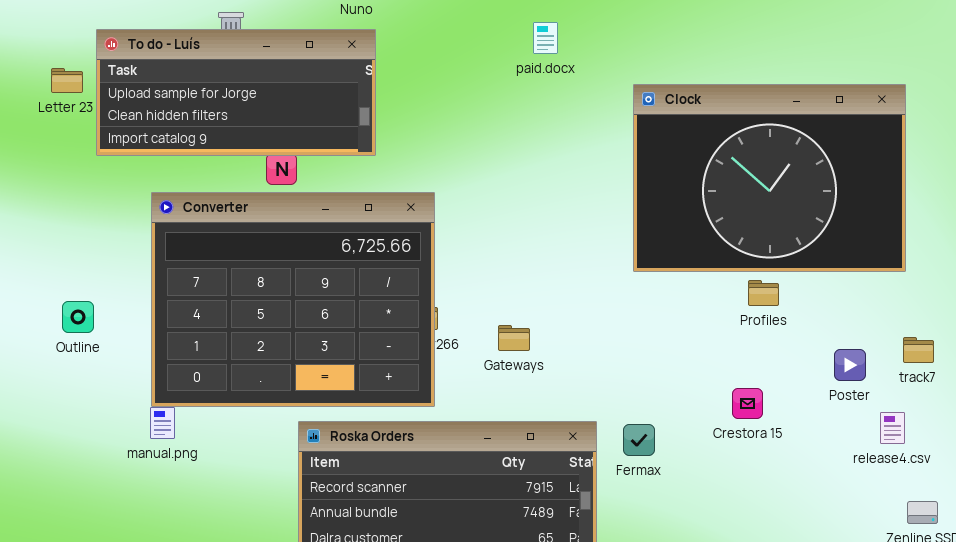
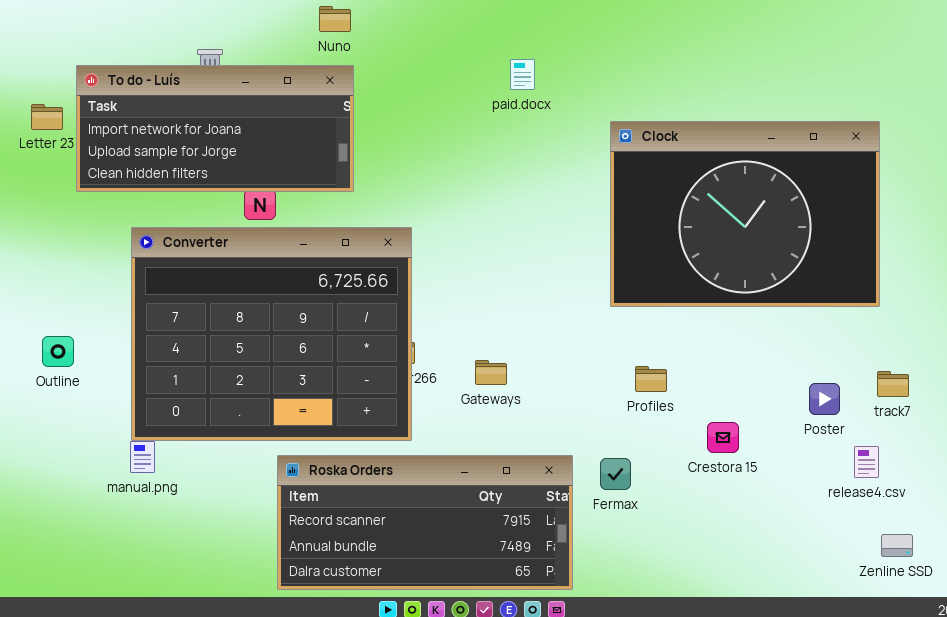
To do - Luís: [96,29,376,156] -> [76,65,354,192], scrolled up 1 row
Profiles: [748,280,779,306] -> [635,366,667,392], moved

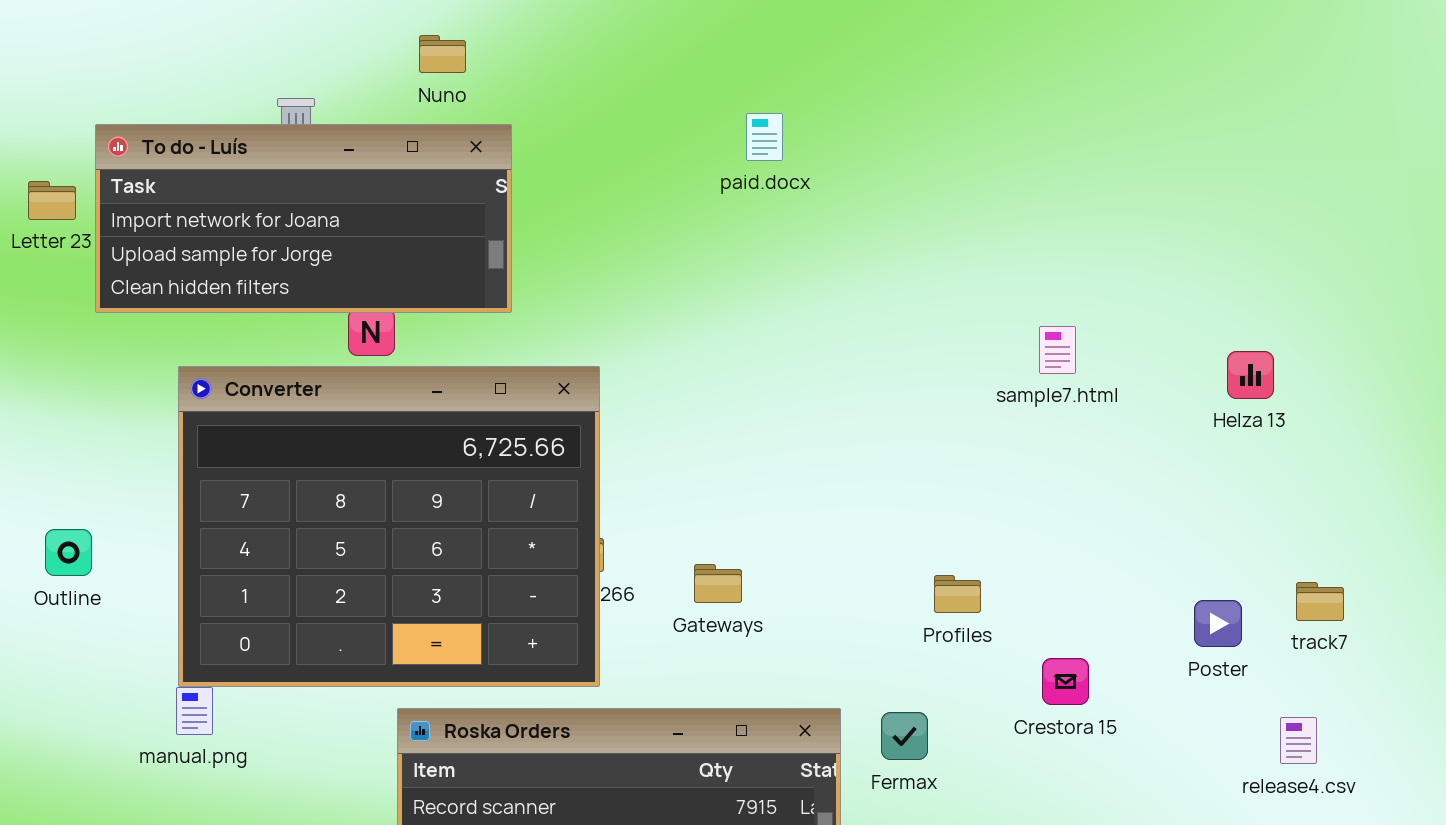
Nuno: [319,6,351,32] -> [419,35,466,73], moved
Clock: [610,121,880,307] -> none, closed
release4.csv: [854,446,879,478] -> [1280,717,1317,764], moved

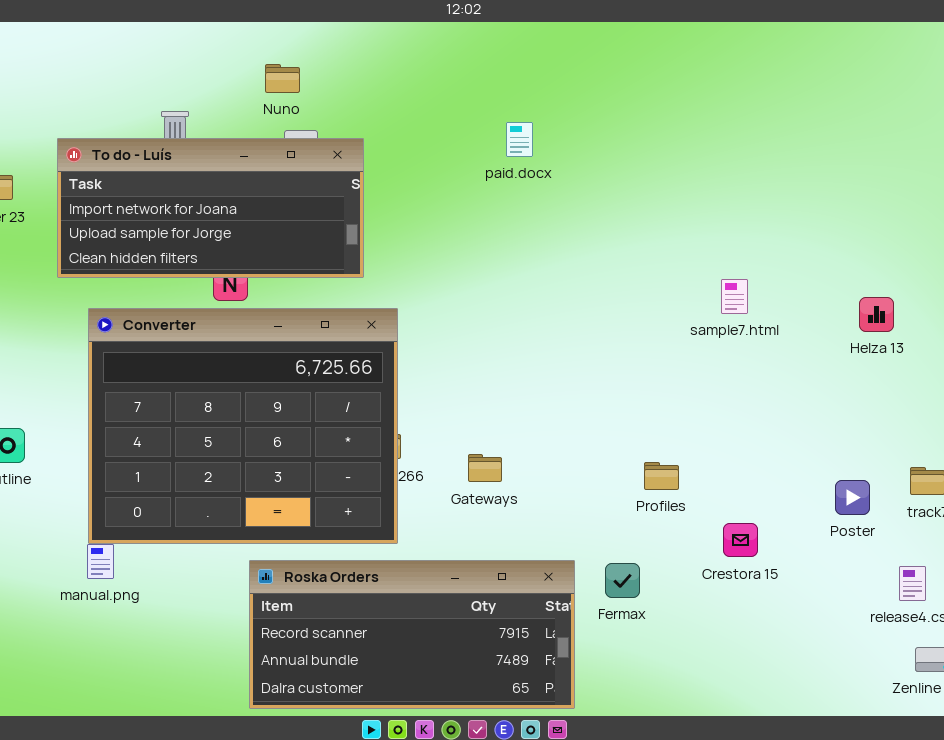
To do - Luís: [95,124,512,313] -> [57,138,364,278], moved

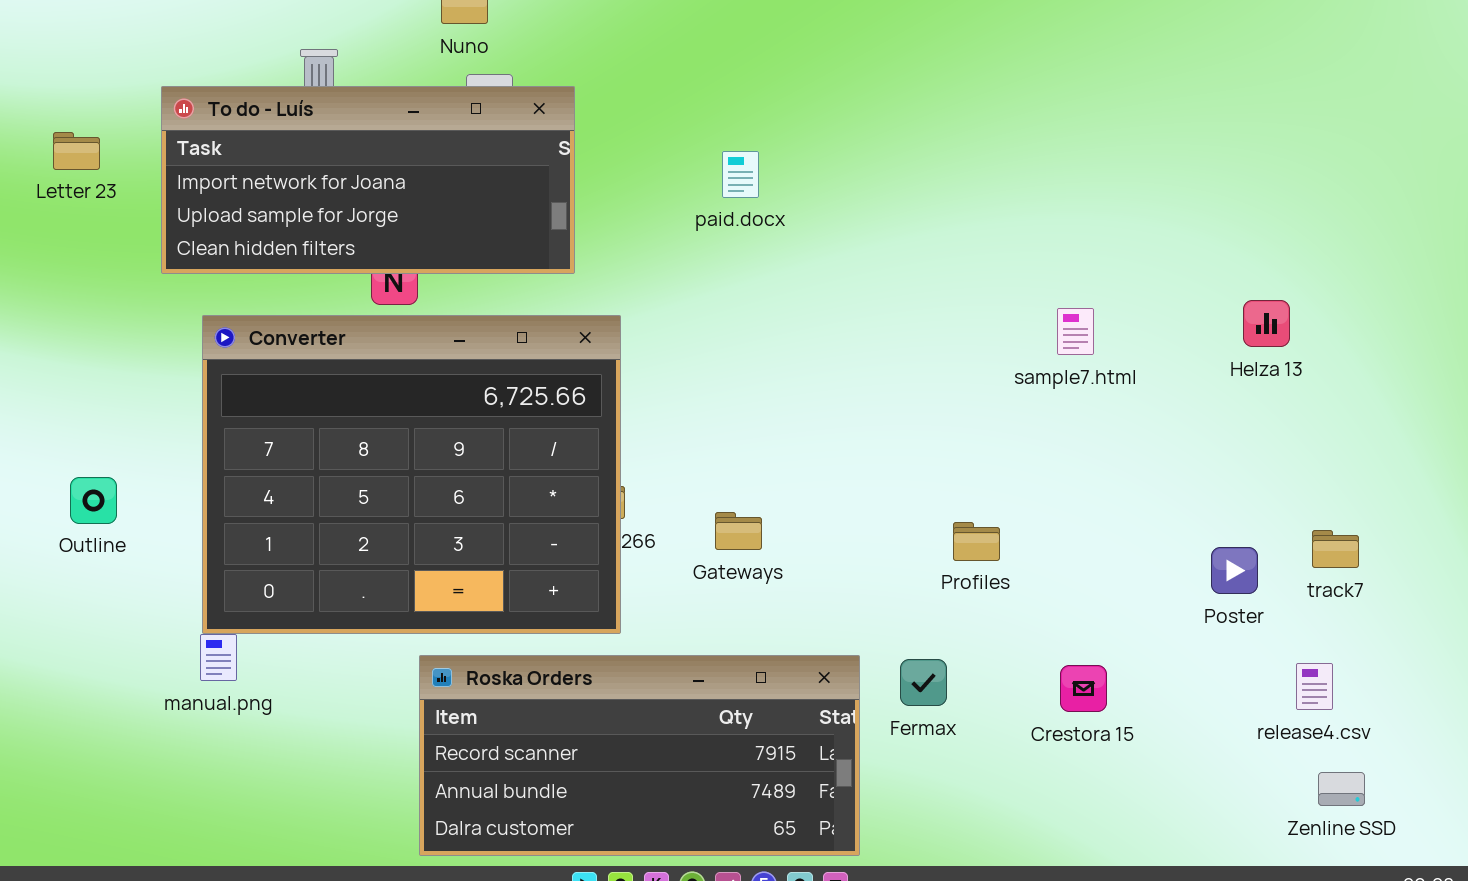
paid.docx: [506,122,533,157] -> [722,151,759,198], moved
sample7.html: [721,279,748,314] -> [1057,308,1094,355], moved
Crestora 15: [723,523,758,557] -> [1060,665,1107,712], moved

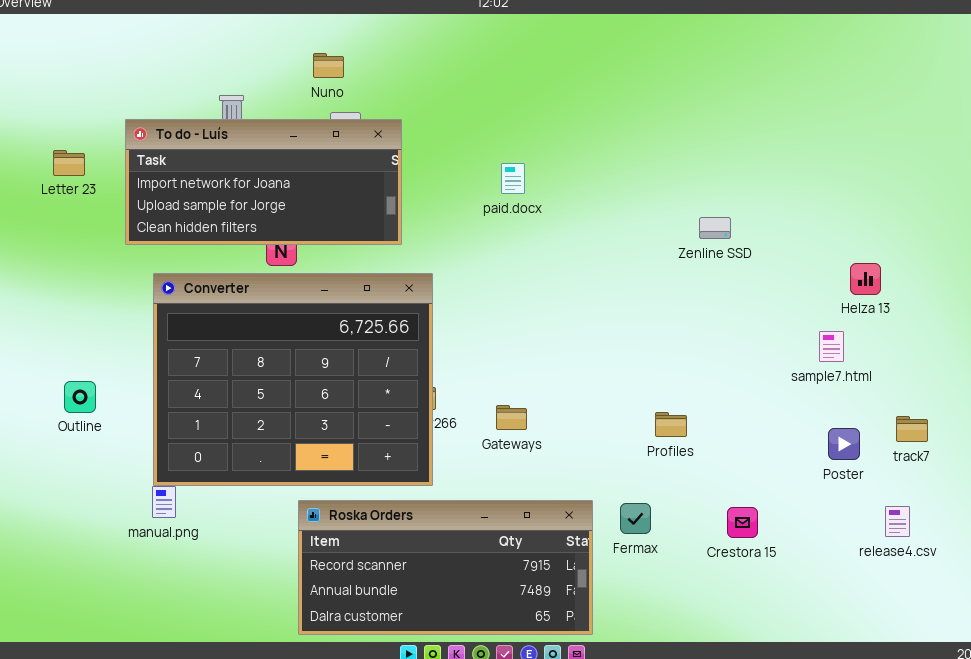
sample7.html: [1057,308,1094,355] -> [819,331,844,362], moved
Zenline SSD: [1318,772,1365,806] -> [699,217,731,239], moved

